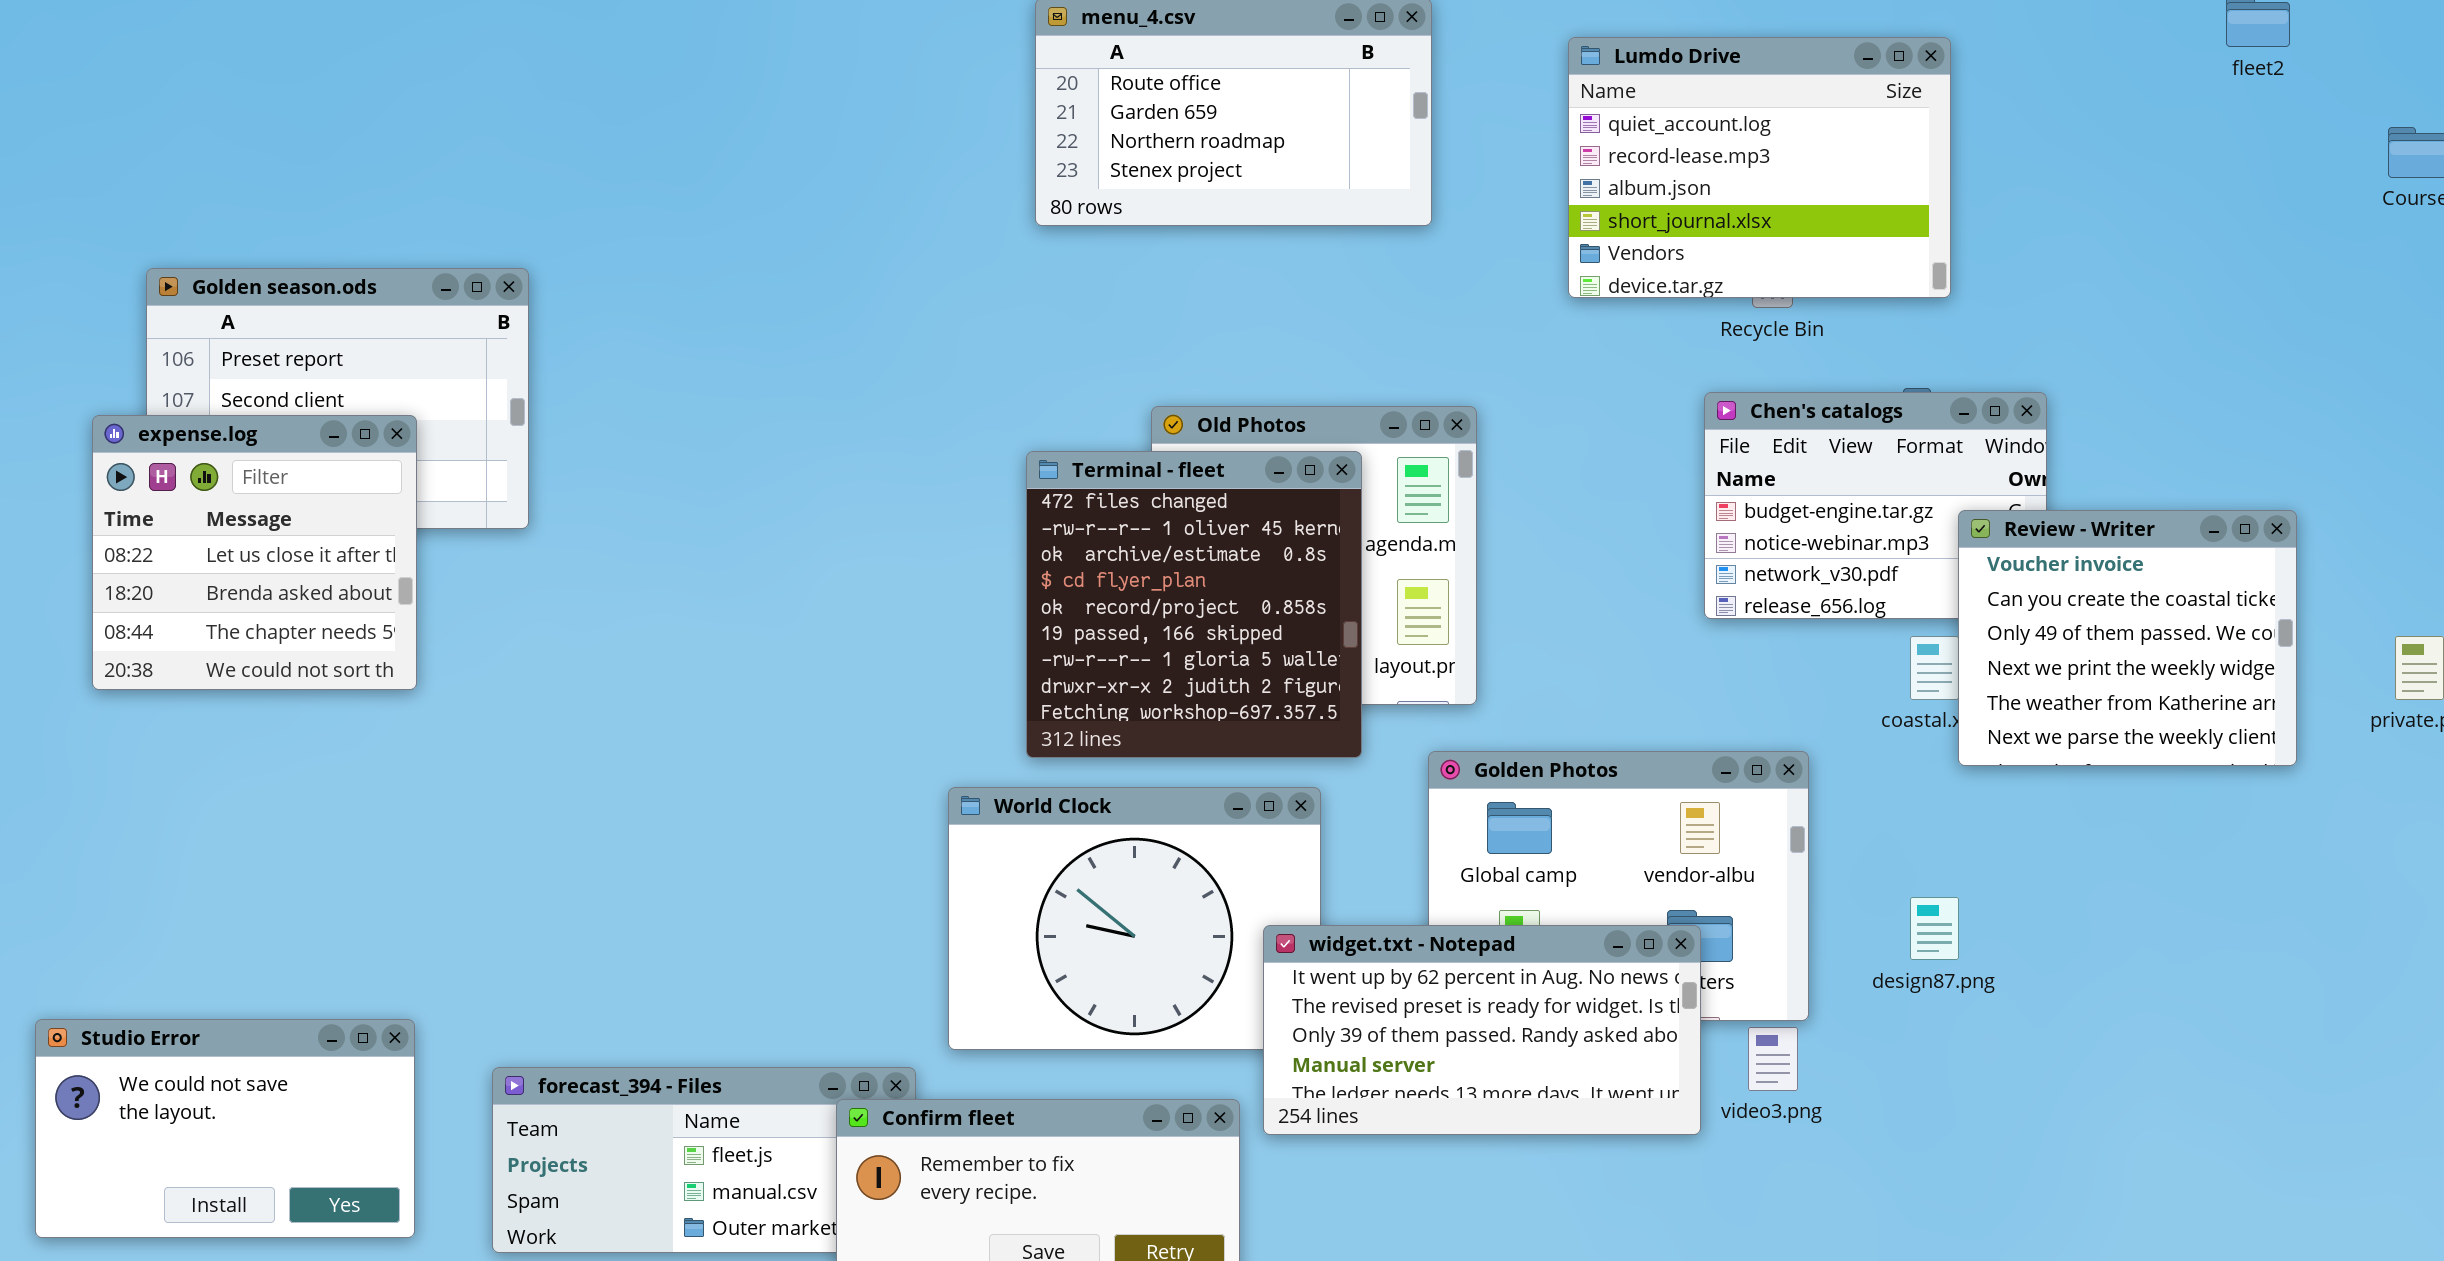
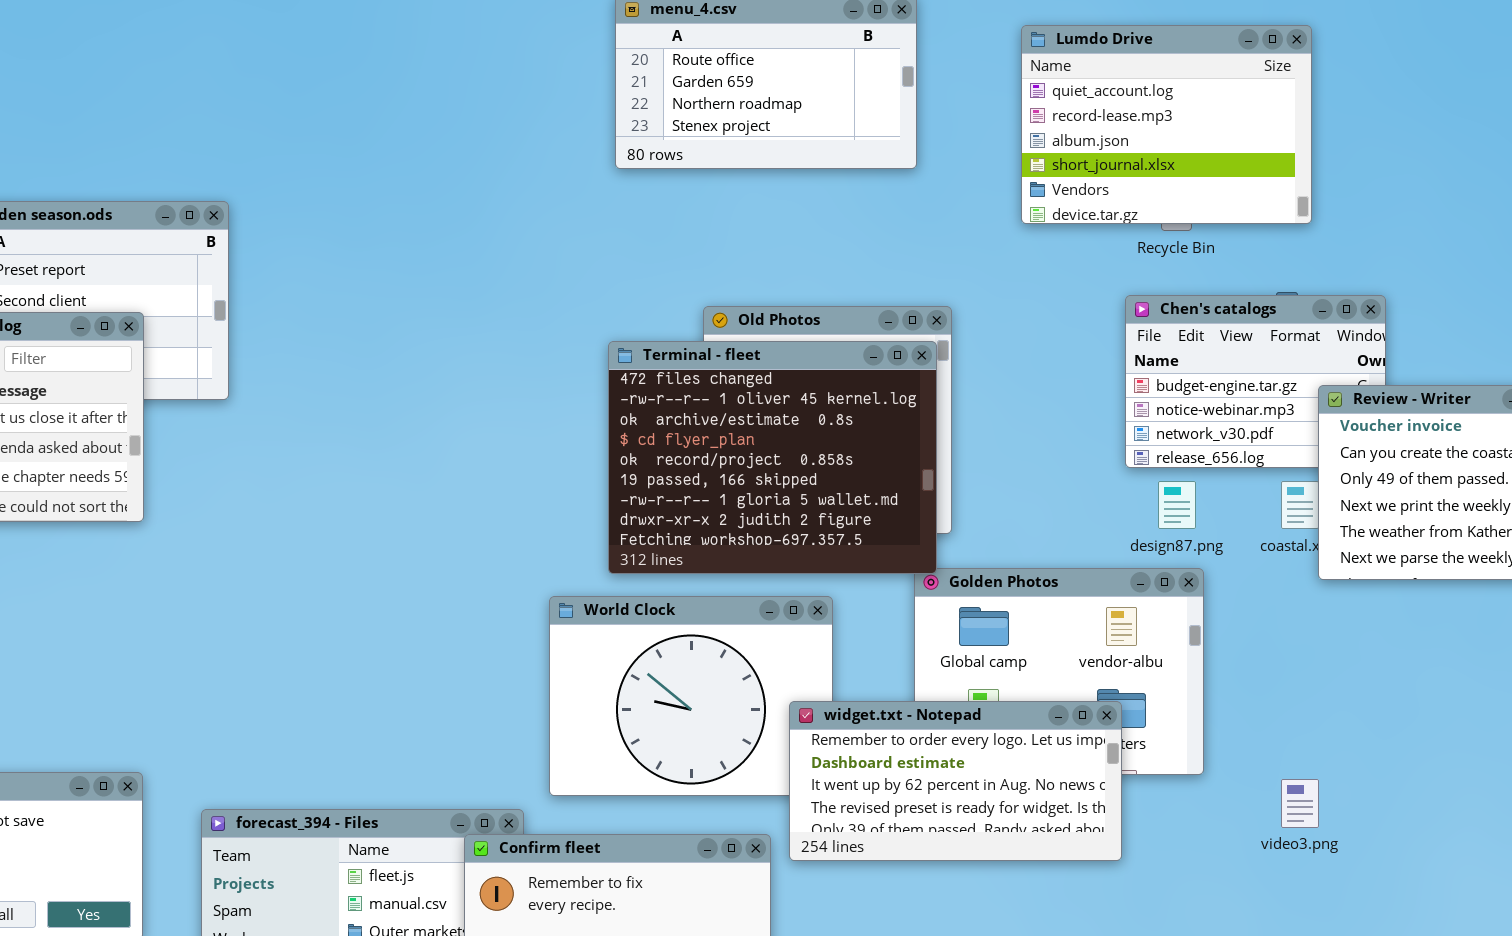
Terminal - fleet: [1026,451,1362,758] -> [608,341,937,574], resized
design87.png: [1910,897,1959,960] -> [1158,481,1196,529], moved
widget.txt - Notepad: [1263,925,1701,1135] -> [789,701,1122,861], scrolled up 2 rows
video3.png: [1748,1027,1798,1091] -> [1281,779,1319,828], moved

